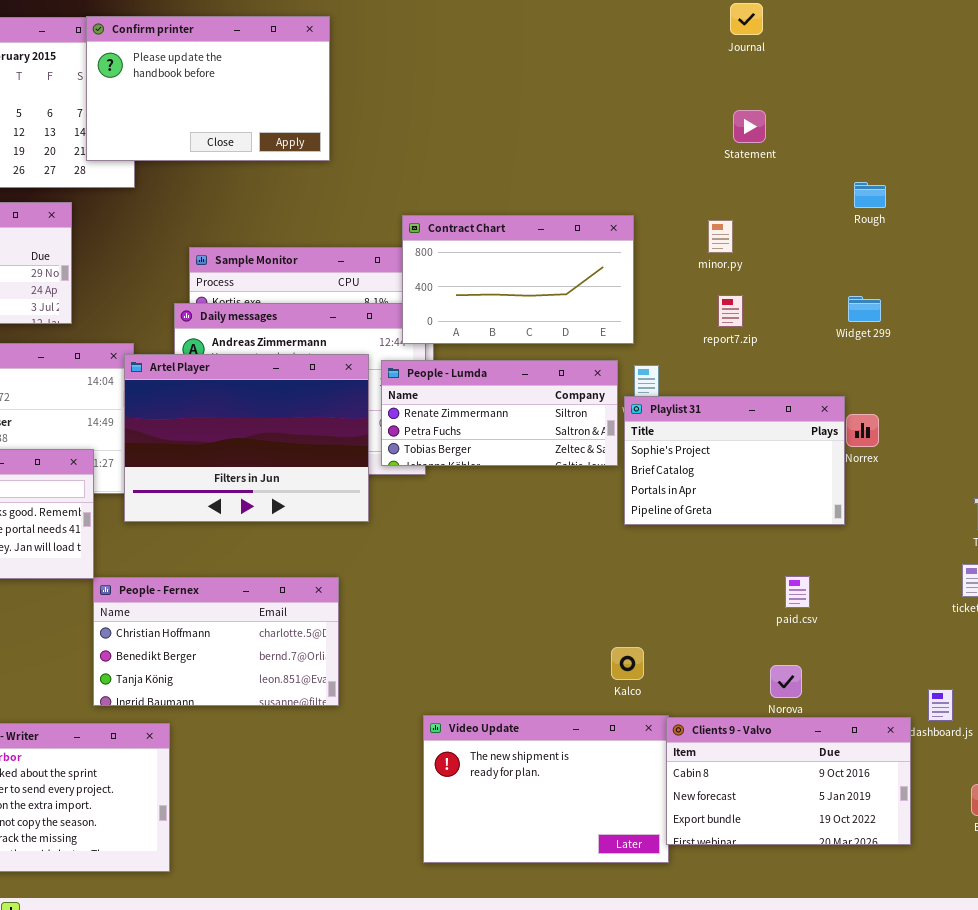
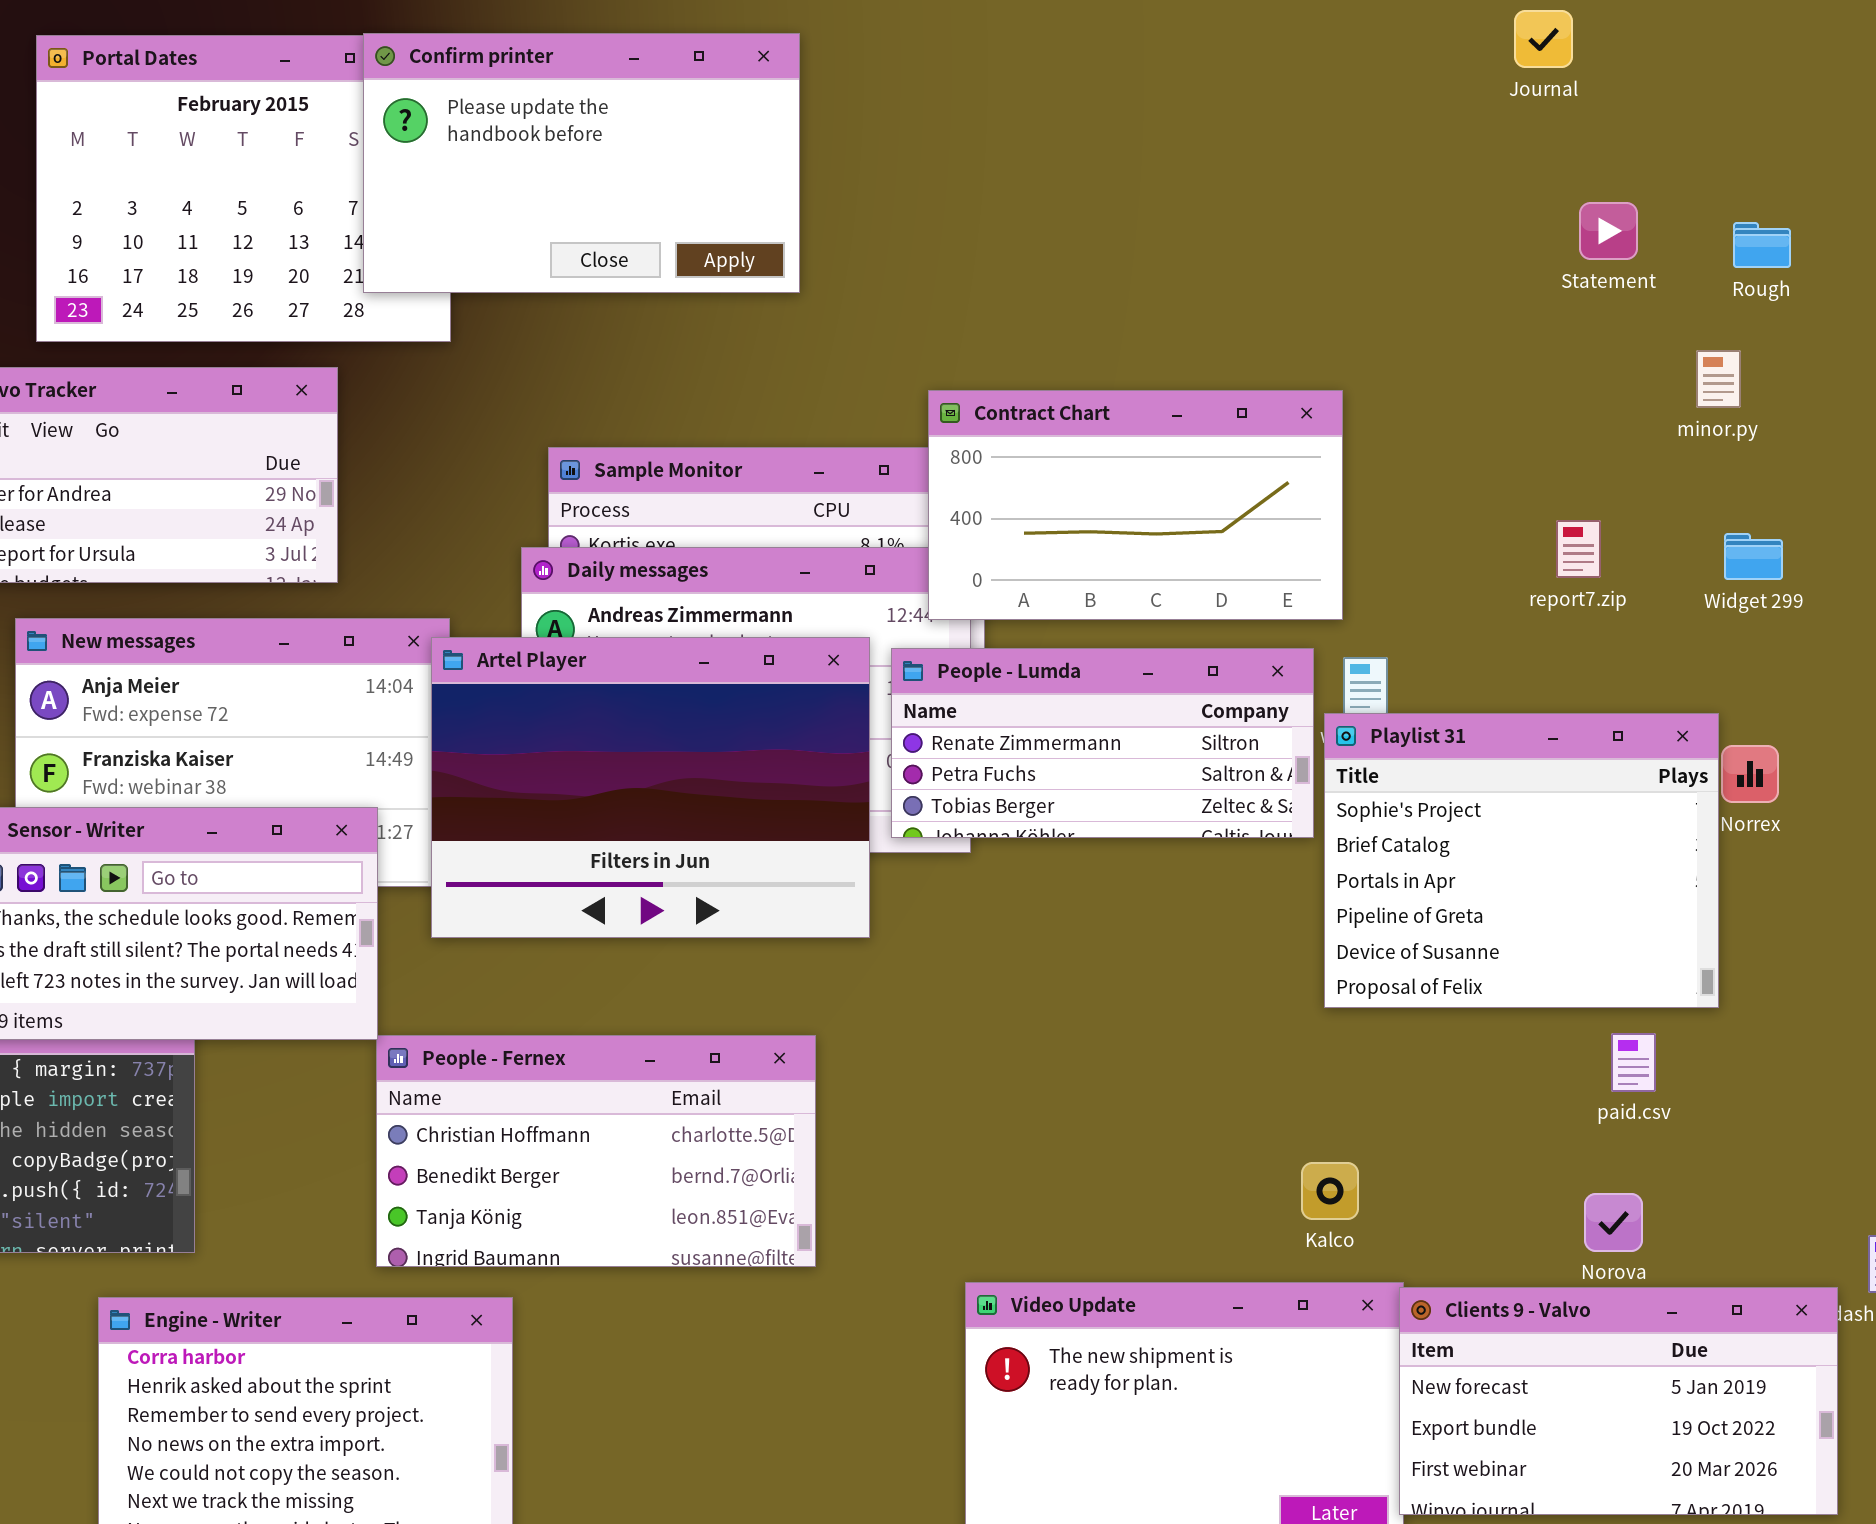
Statement: [733,110,766,143] -> [1579,202,1638,260], moved
Rough: [854,182,886,208] -> [1733,222,1791,268], moved
minor.py: [708,220,733,253] -> [1696,350,1741,408], moved
report7.zip: [718,295,743,327] -> [1556,520,1601,578], moved
Playlist 31: [624,396,845,525] -> [1324,713,1719,1008], resized
Clients 9 - Valvo: [666,717,911,845] -> [1399,1287,1838,1515], scrolled down 1 row

